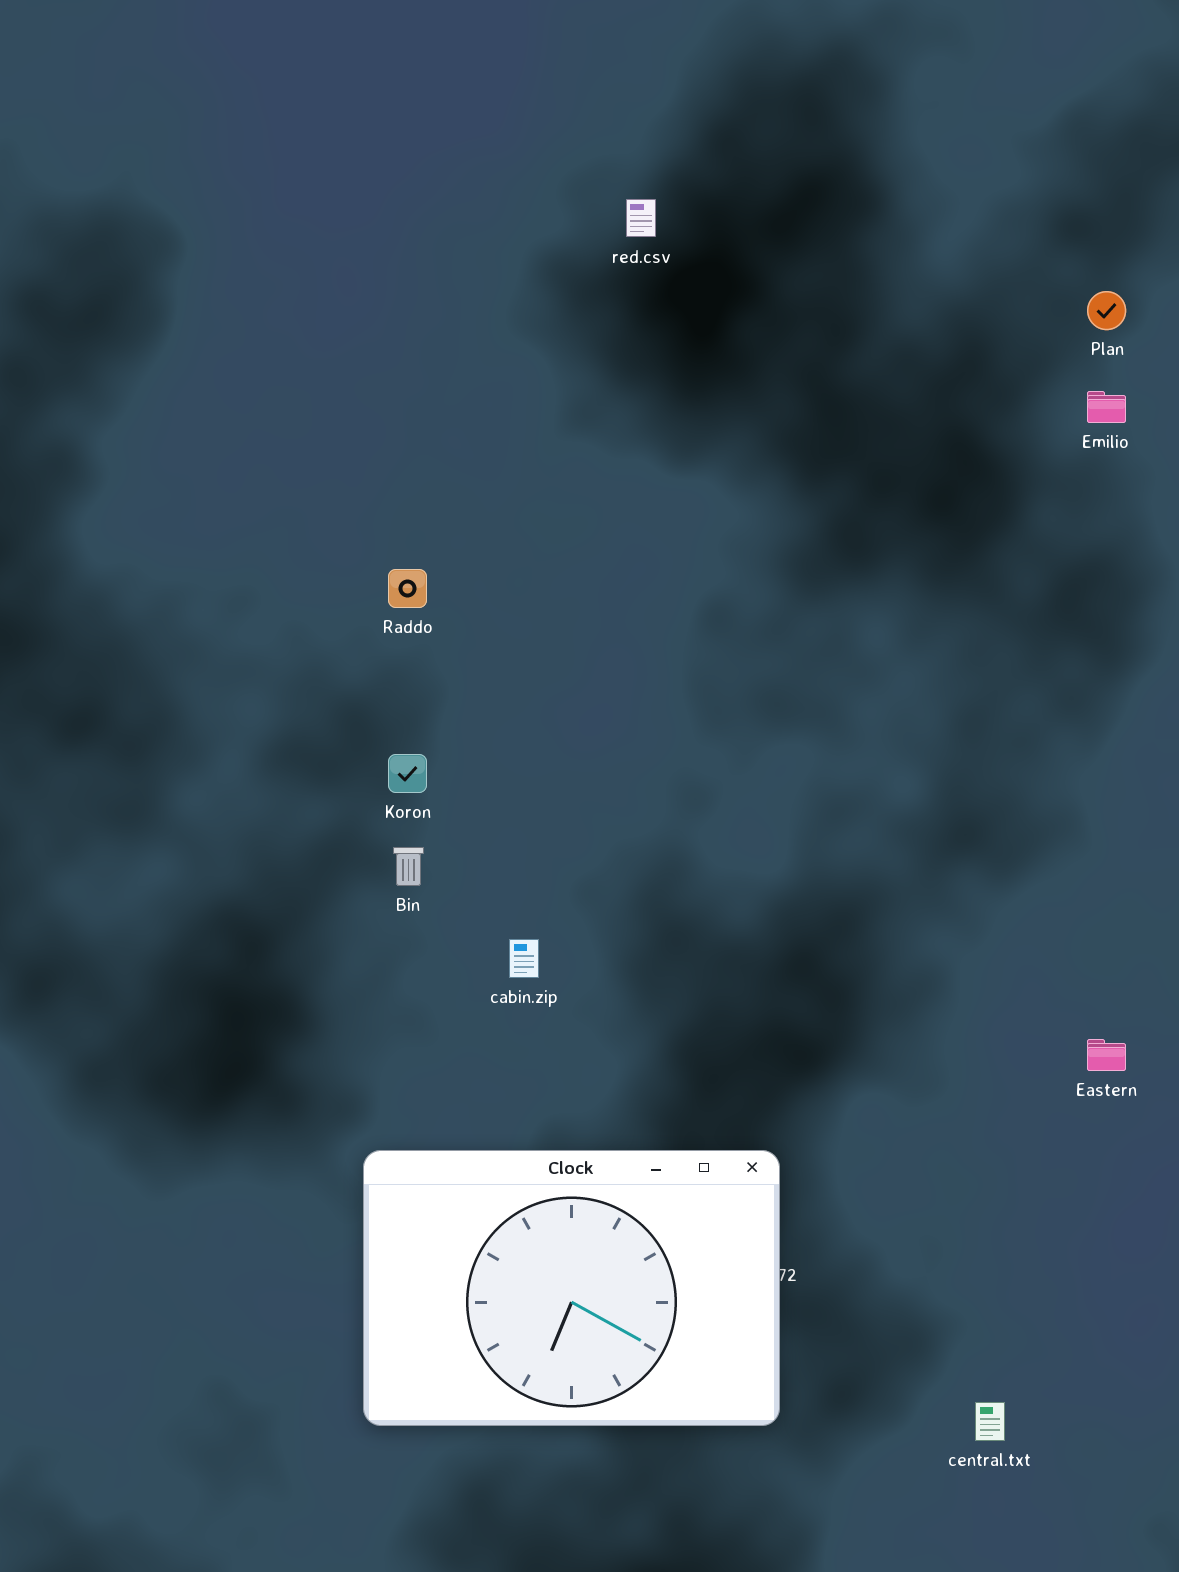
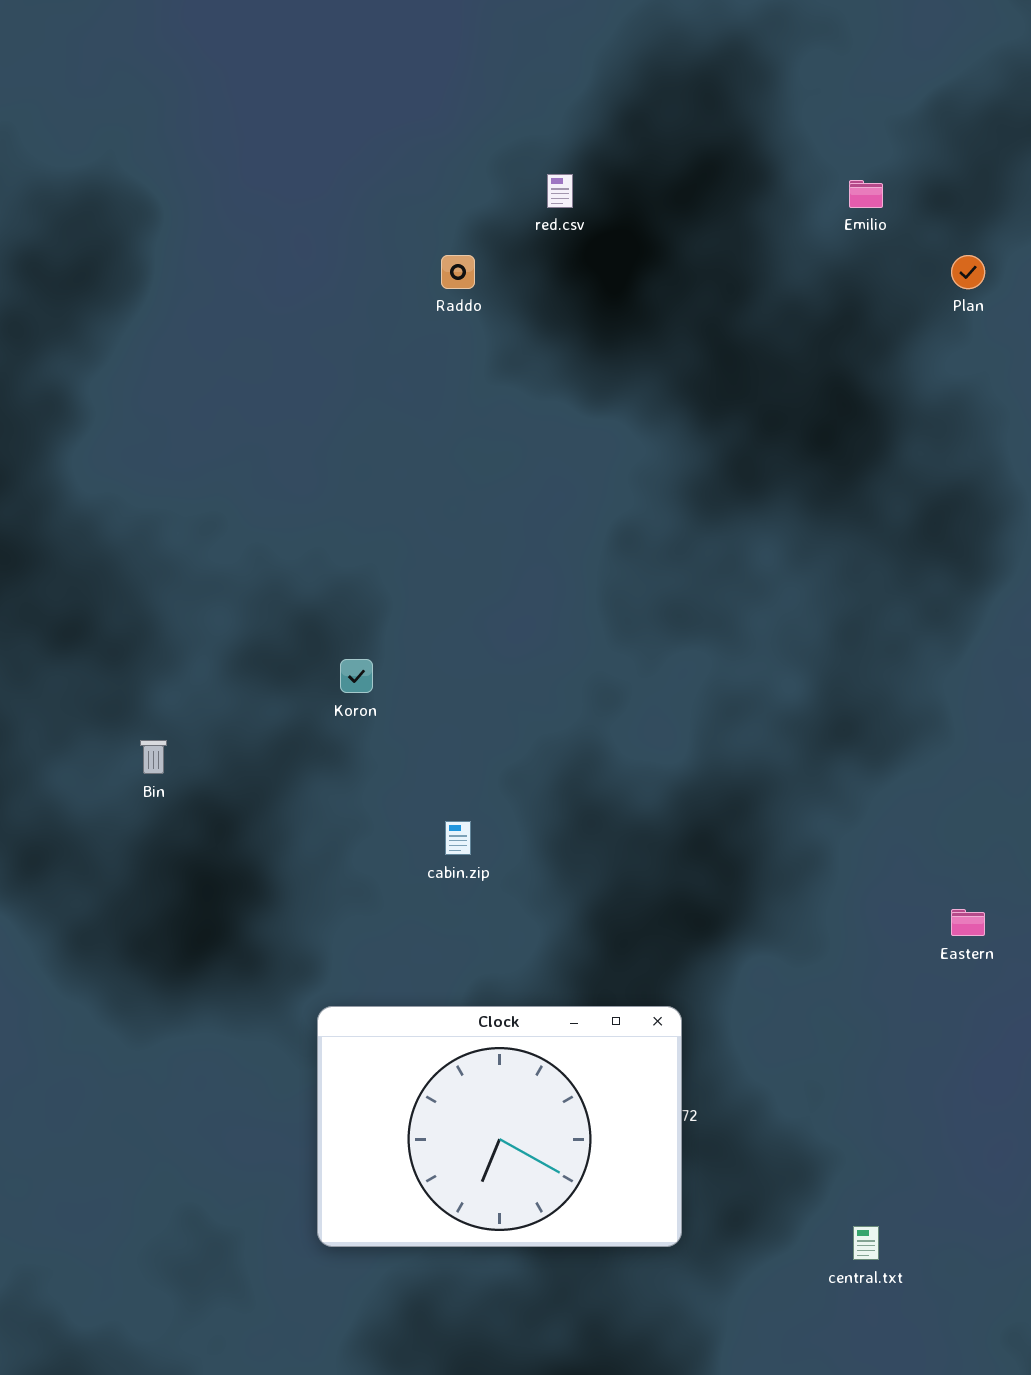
Emilio: [1087,391,1126,423] -> [849,180,883,208], moved
Raddo: [388,569,427,608] -> [441,255,475,289], moved
Bin: [393,847,424,886] -> [140,740,167,774], moved

